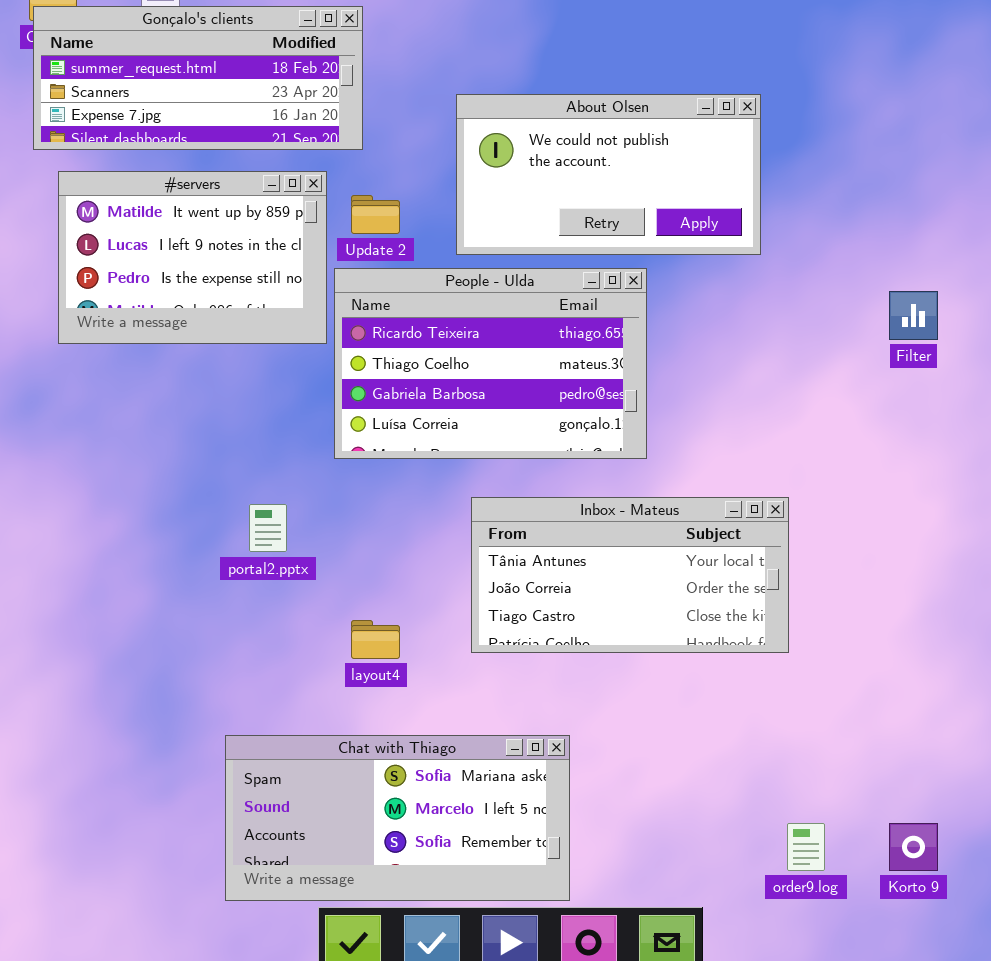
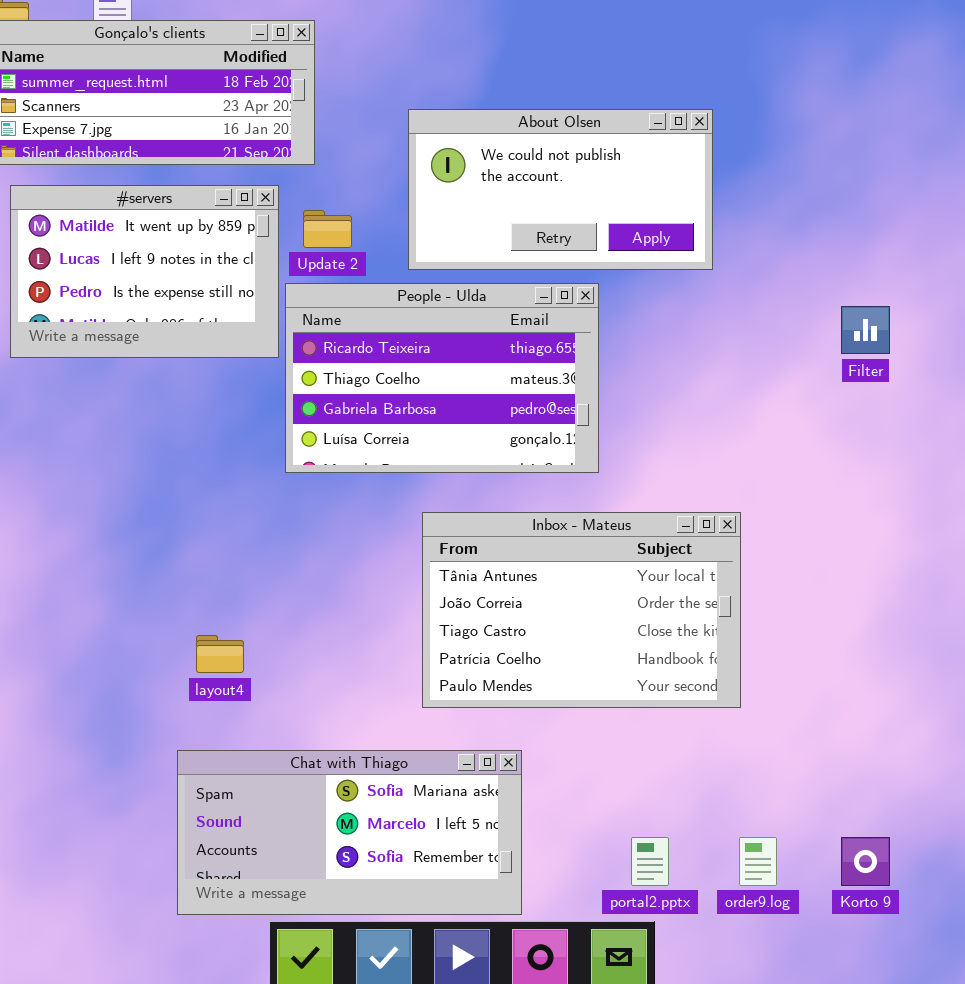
Inbox - Mateus: [471,497,789,653] -> [422,512,741,708], resized
portal2.pptx: [249,504,287,552] -> [631,837,669,886], moved
layout4: [351,620,400,659] -> [196,635,244,673], moved

